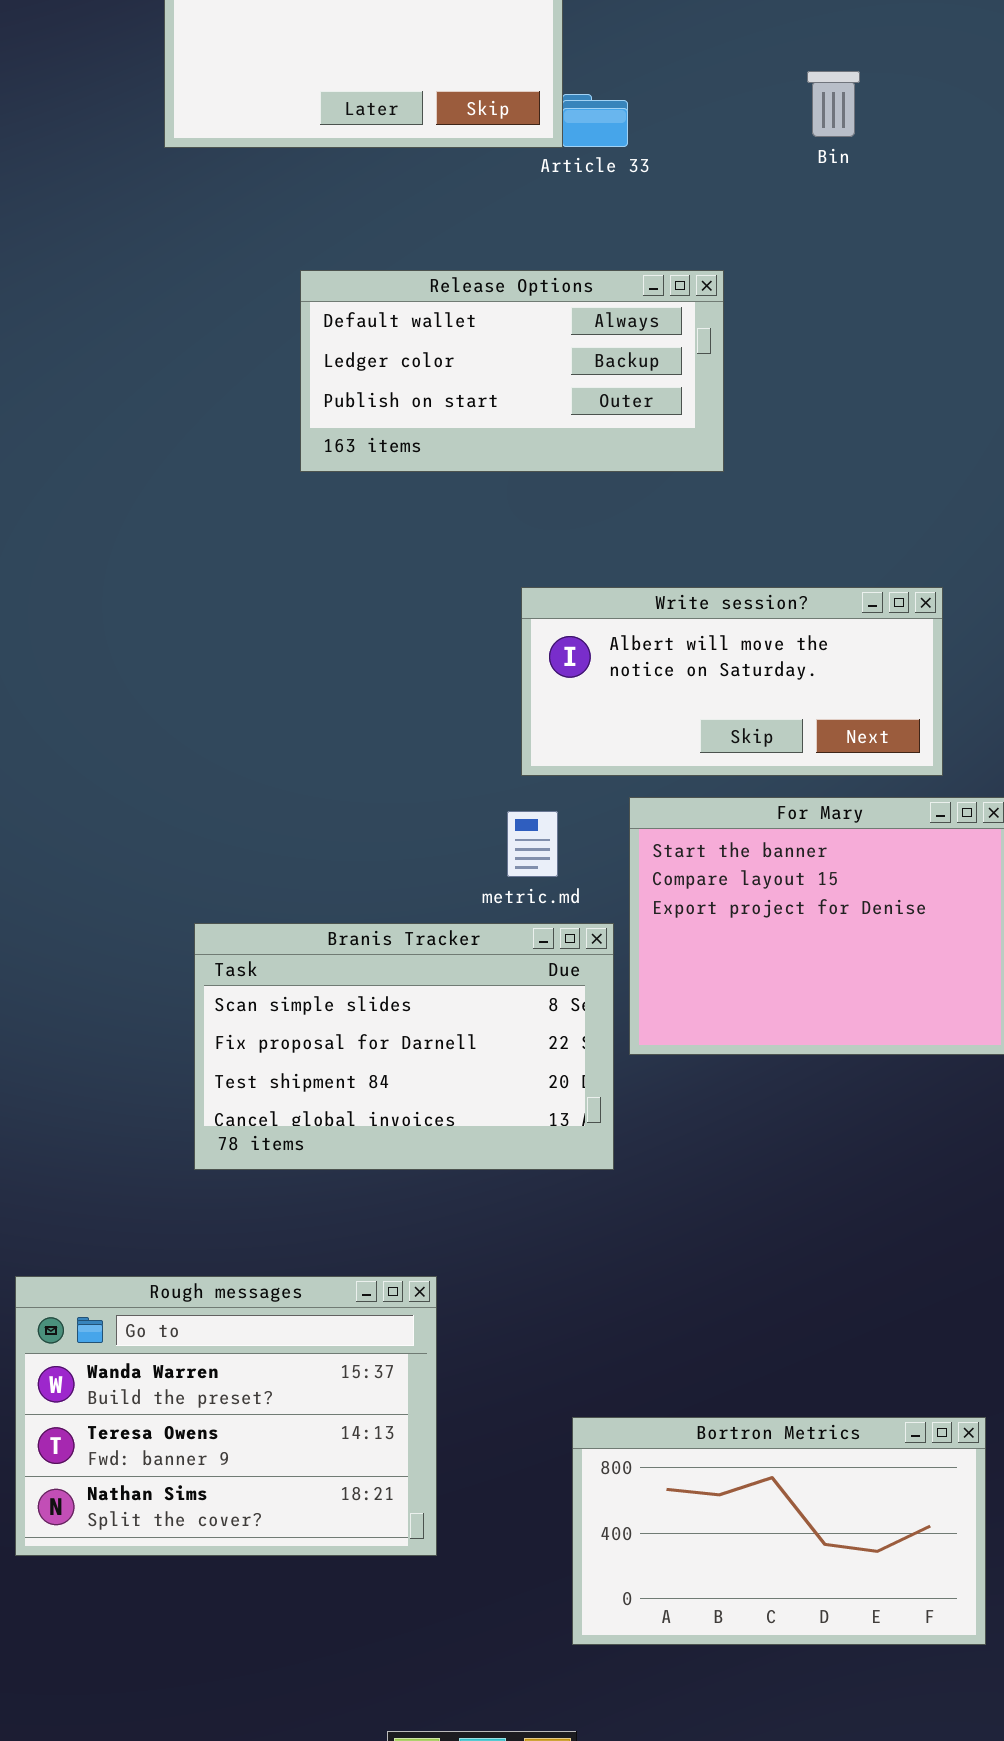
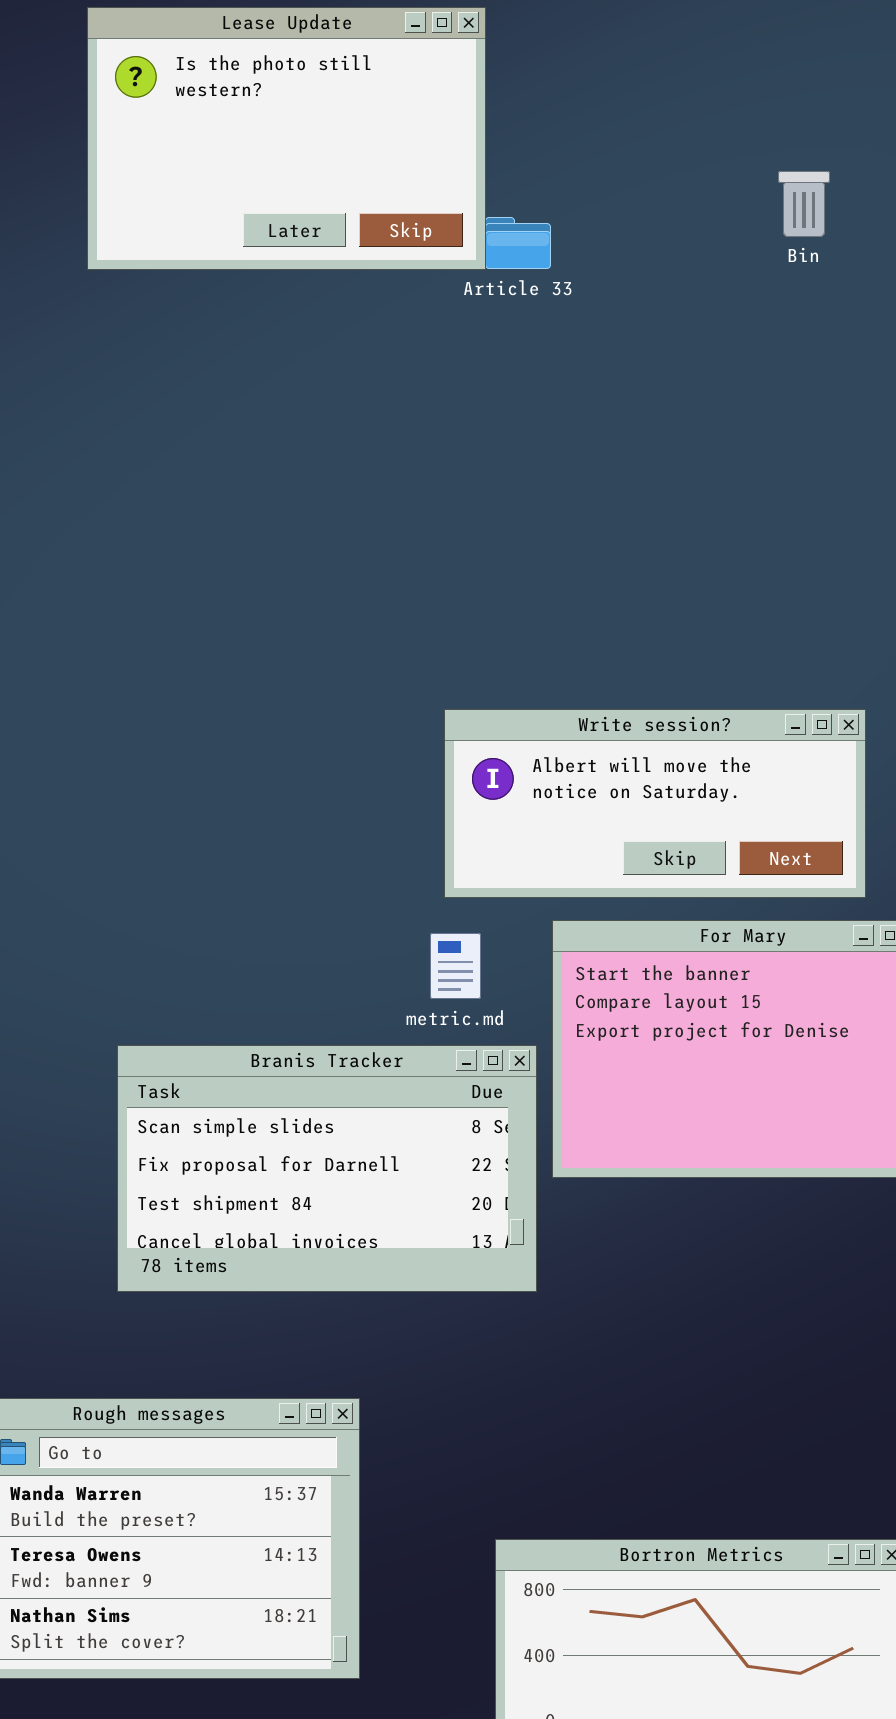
Bin: [807,71,860,137] -> [778,171,830,237], moved
Release Options: [300,270,724,472] -> none, closed

